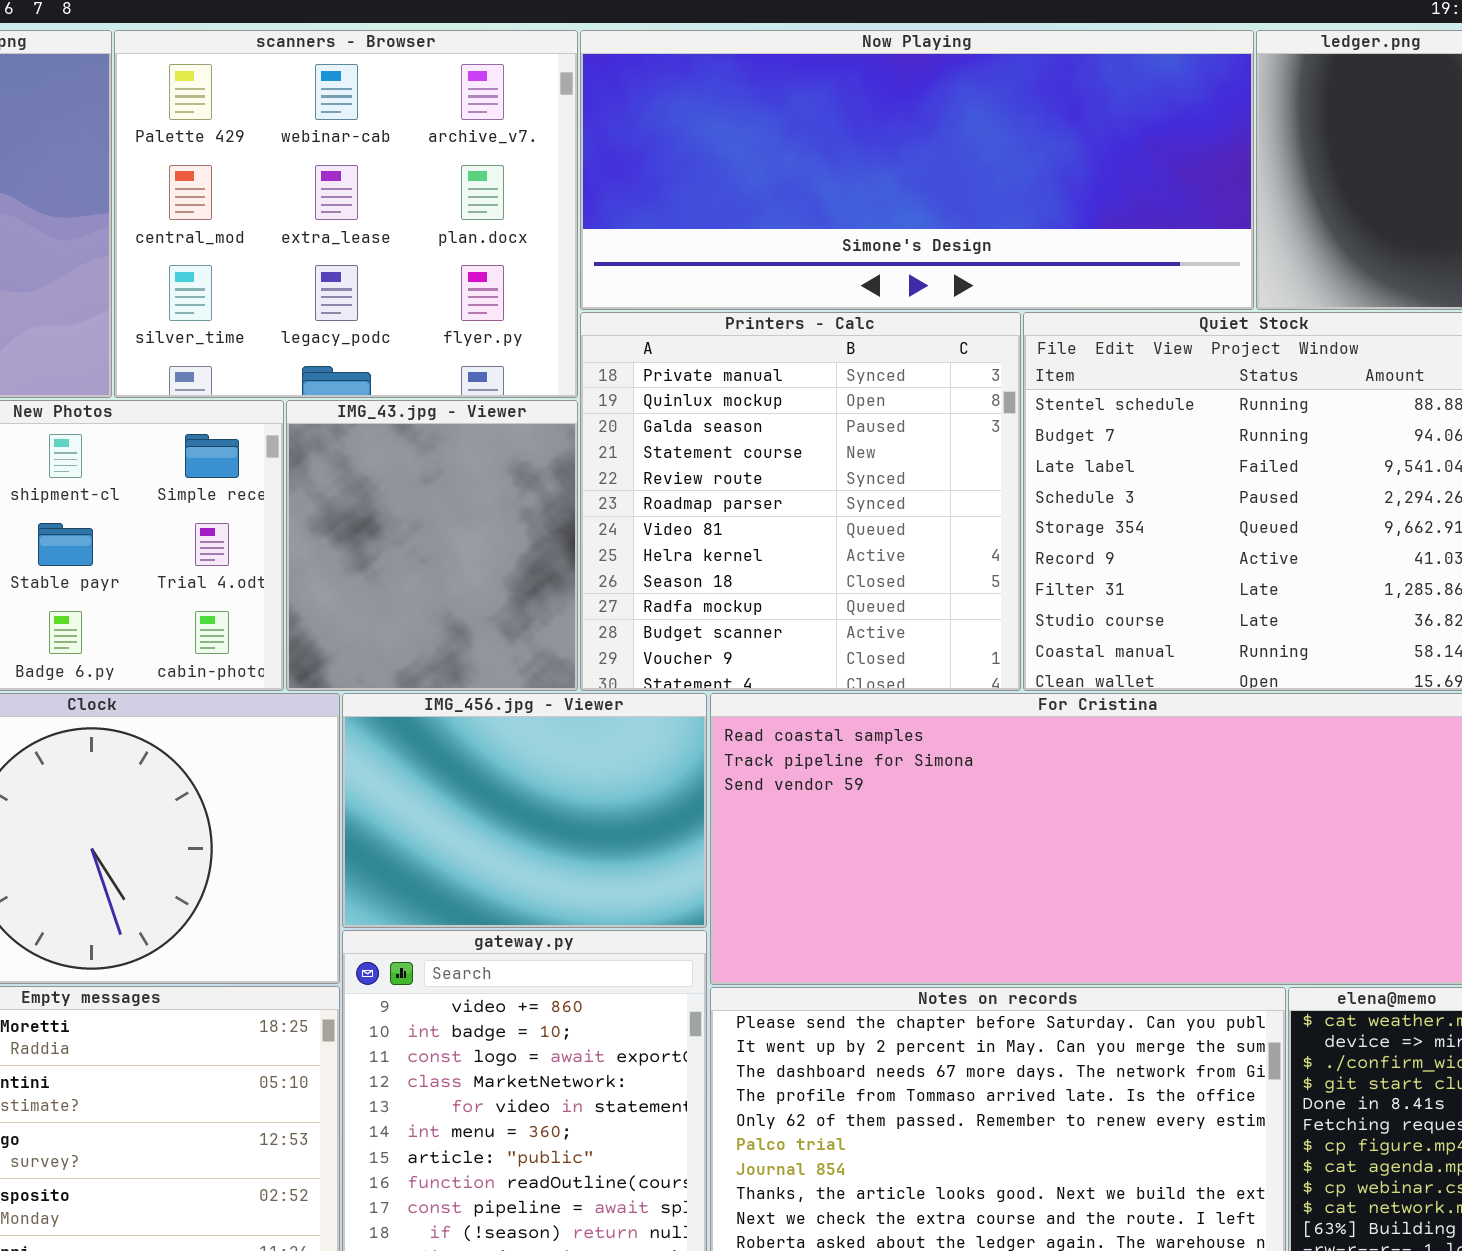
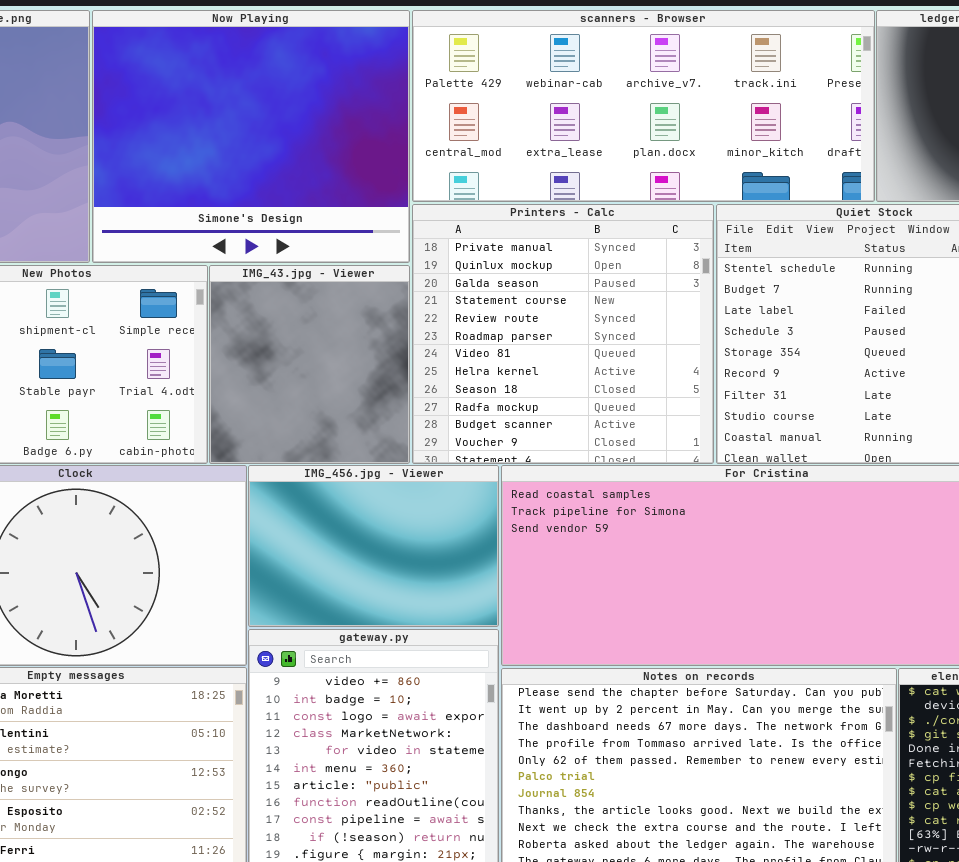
scanners - Browser: [114,30,578,398] -> [412,10,875,202], moved, resized
Now Playing: [580,30,1254,310] -> [92,10,410,263], moved, resized

